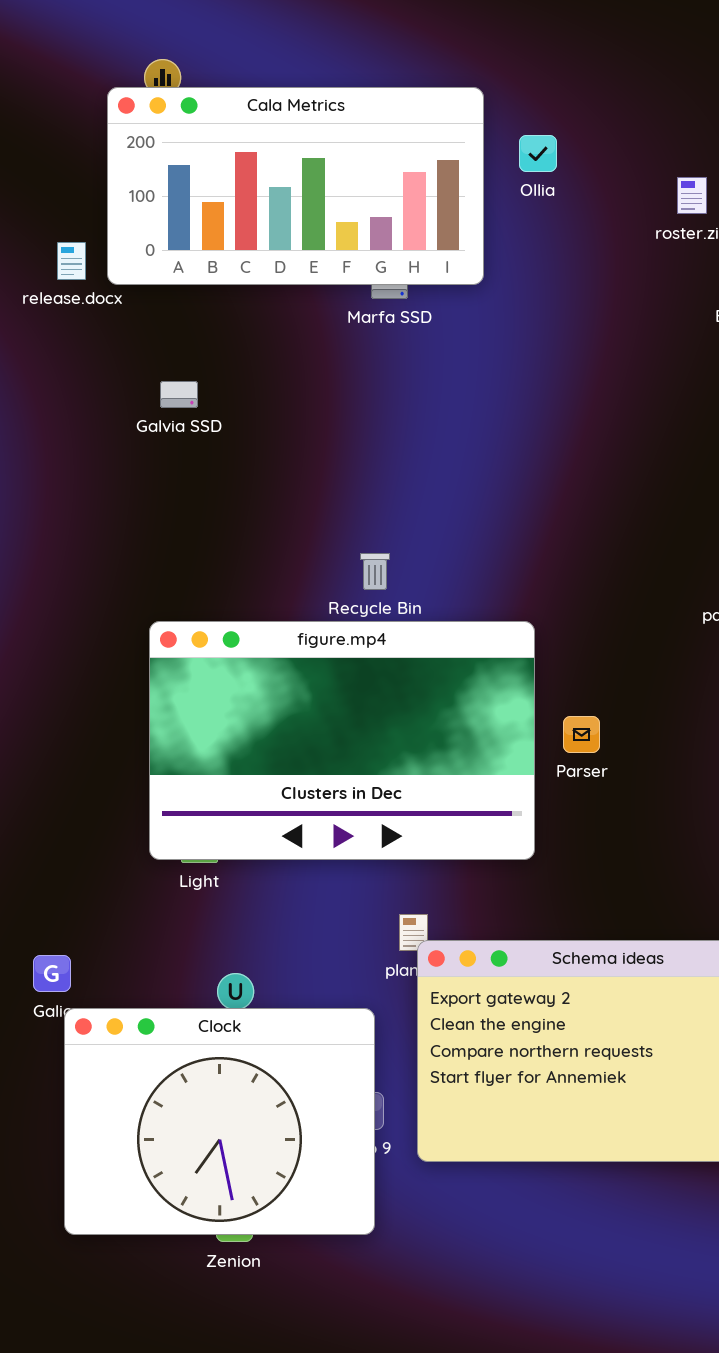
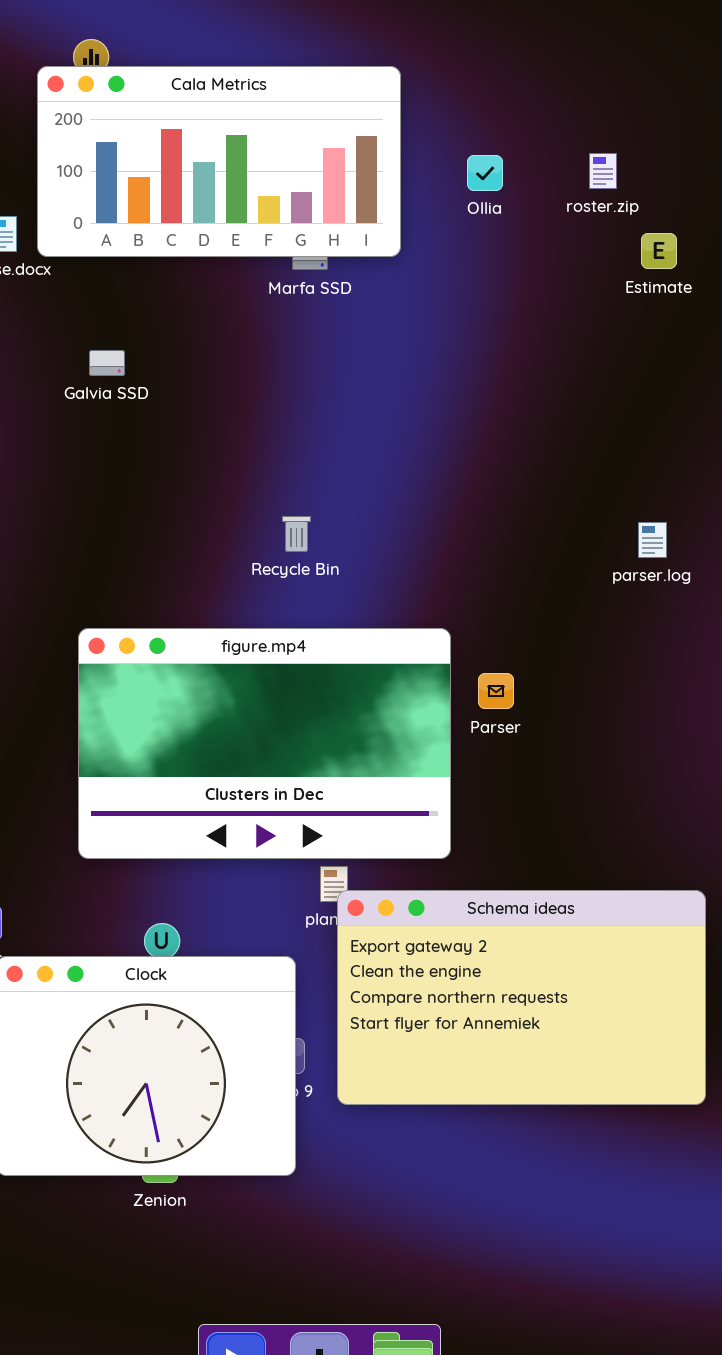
Ollia: [519,135,557,172] -> [467,155,503,191], moved
figure.mp4: [149,621,535,860] -> [78,628,451,859], moved

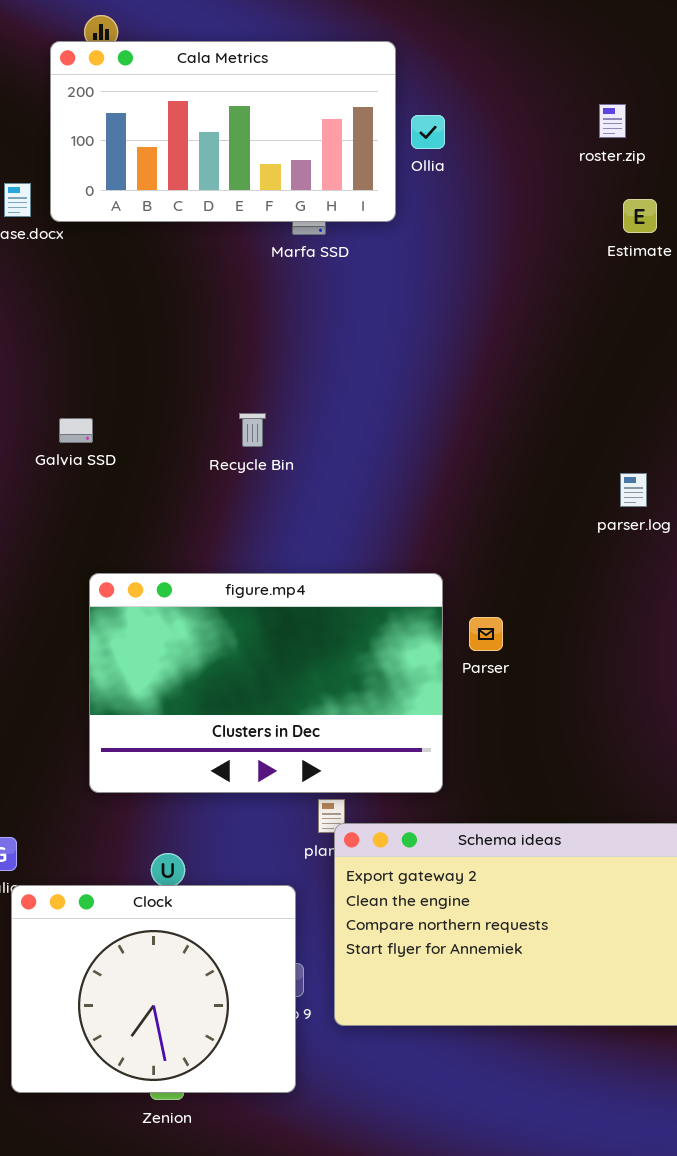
roster.zip: [589,153,617,189] -> [599,104,626,138], moved
Ollia: [467,155,503,191] -> [411,115,445,149], moved
Galvia SSD: [89,350,125,376] -> [59,418,93,443], moved
Recycle Bin: [282,516,311,552] -> [239,413,266,447], moved

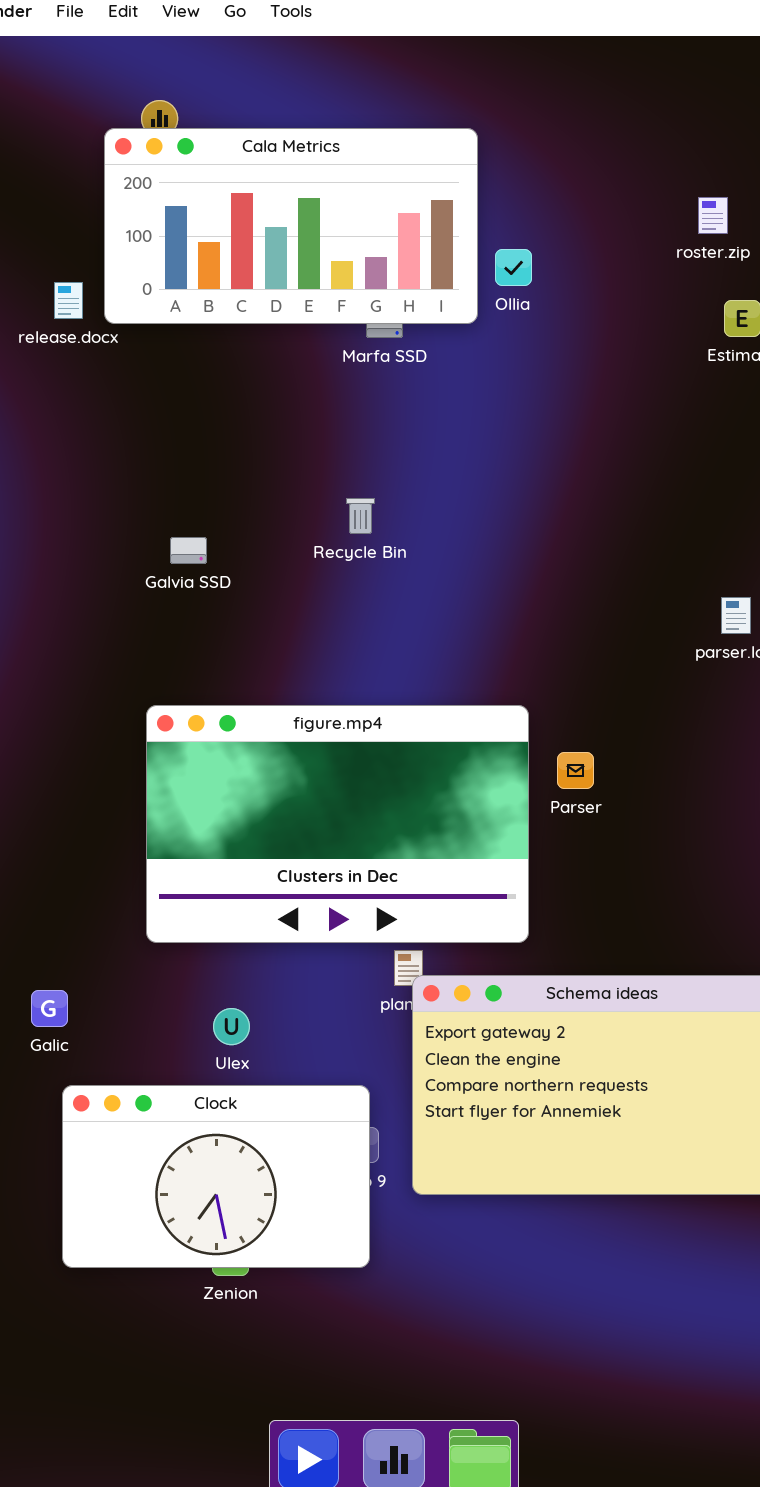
Ollia: [411,115,445,149] -> [495,249,532,286], moved
Recycle Bin: [239,413,266,447] -> [346,498,375,534], moved
Galvia SSD: [59,418,93,443] -> [170,537,207,564], moved
Clock: [11,885,296,1093] -> [62,1085,370,1268], resized

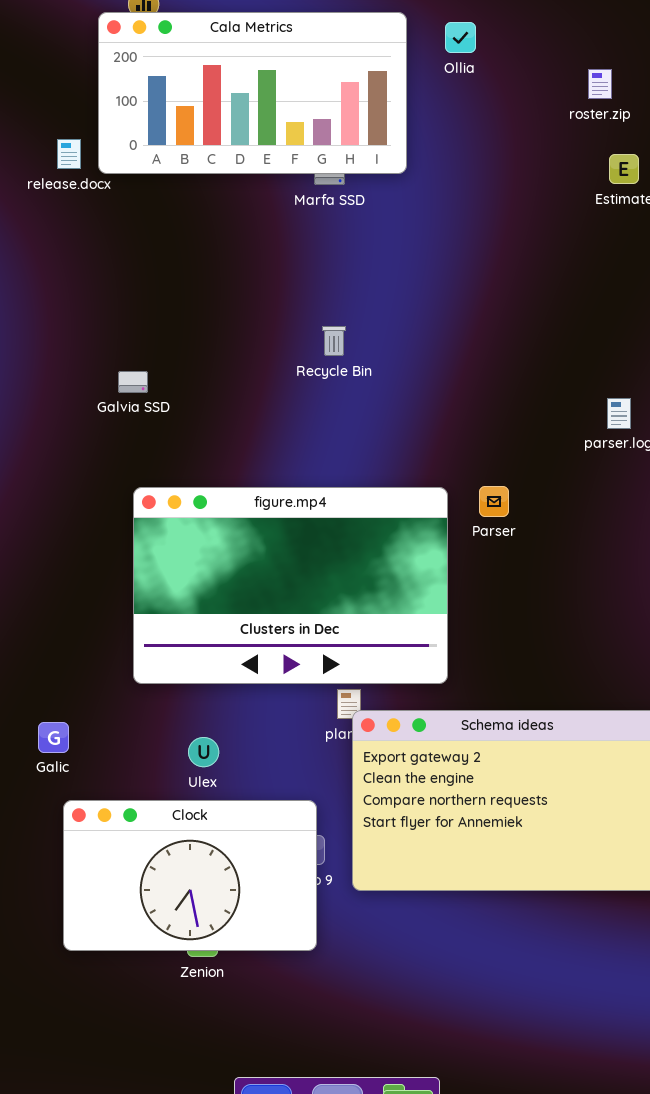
Ollia: [495,249,532,286] -> [445,22,476,53], moved
Recycle Bin: [346,498,375,534] -> [322,326,346,356], moved
Galvia SSD: [170,537,207,564] -> [118,371,148,393], moved
Parser: [557,752,594,789] -> [479,486,509,517], moved

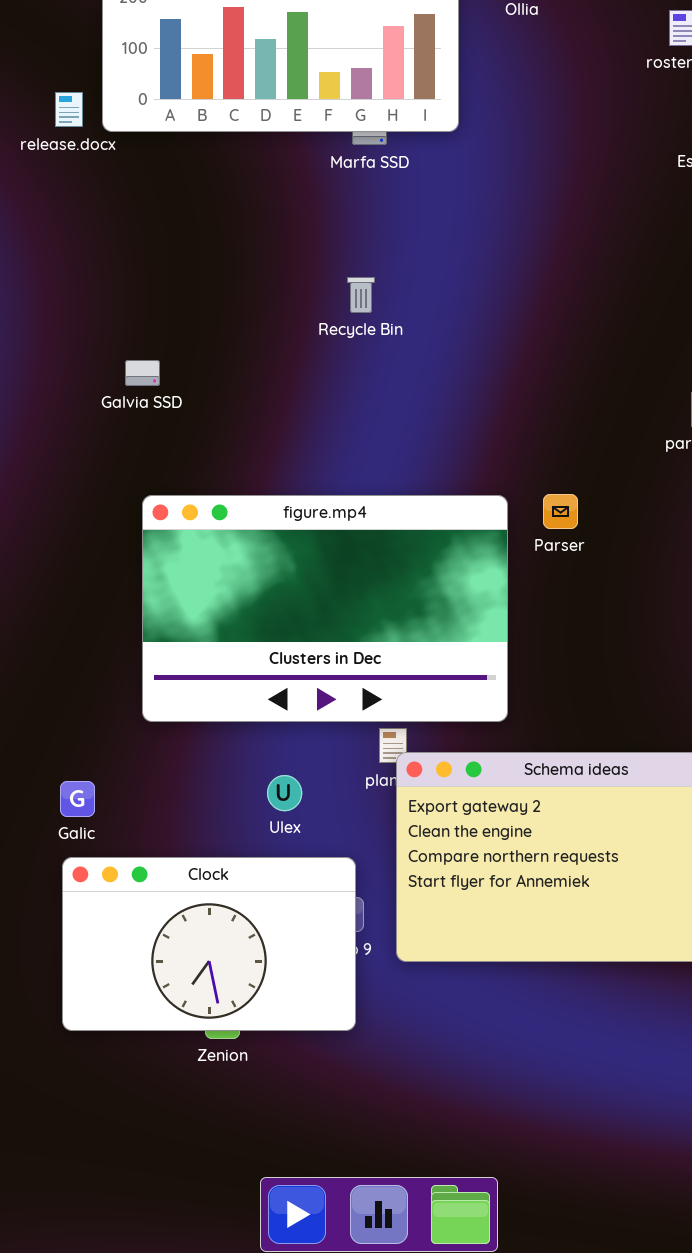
Recycle Bin: [322,326,346,356] -> [347,277,375,313], moved
Galic: [38,722,69,753] -> [60,781,95,817], moved
Ulex: [188,737,219,767] -> [267,775,302,811], moved

